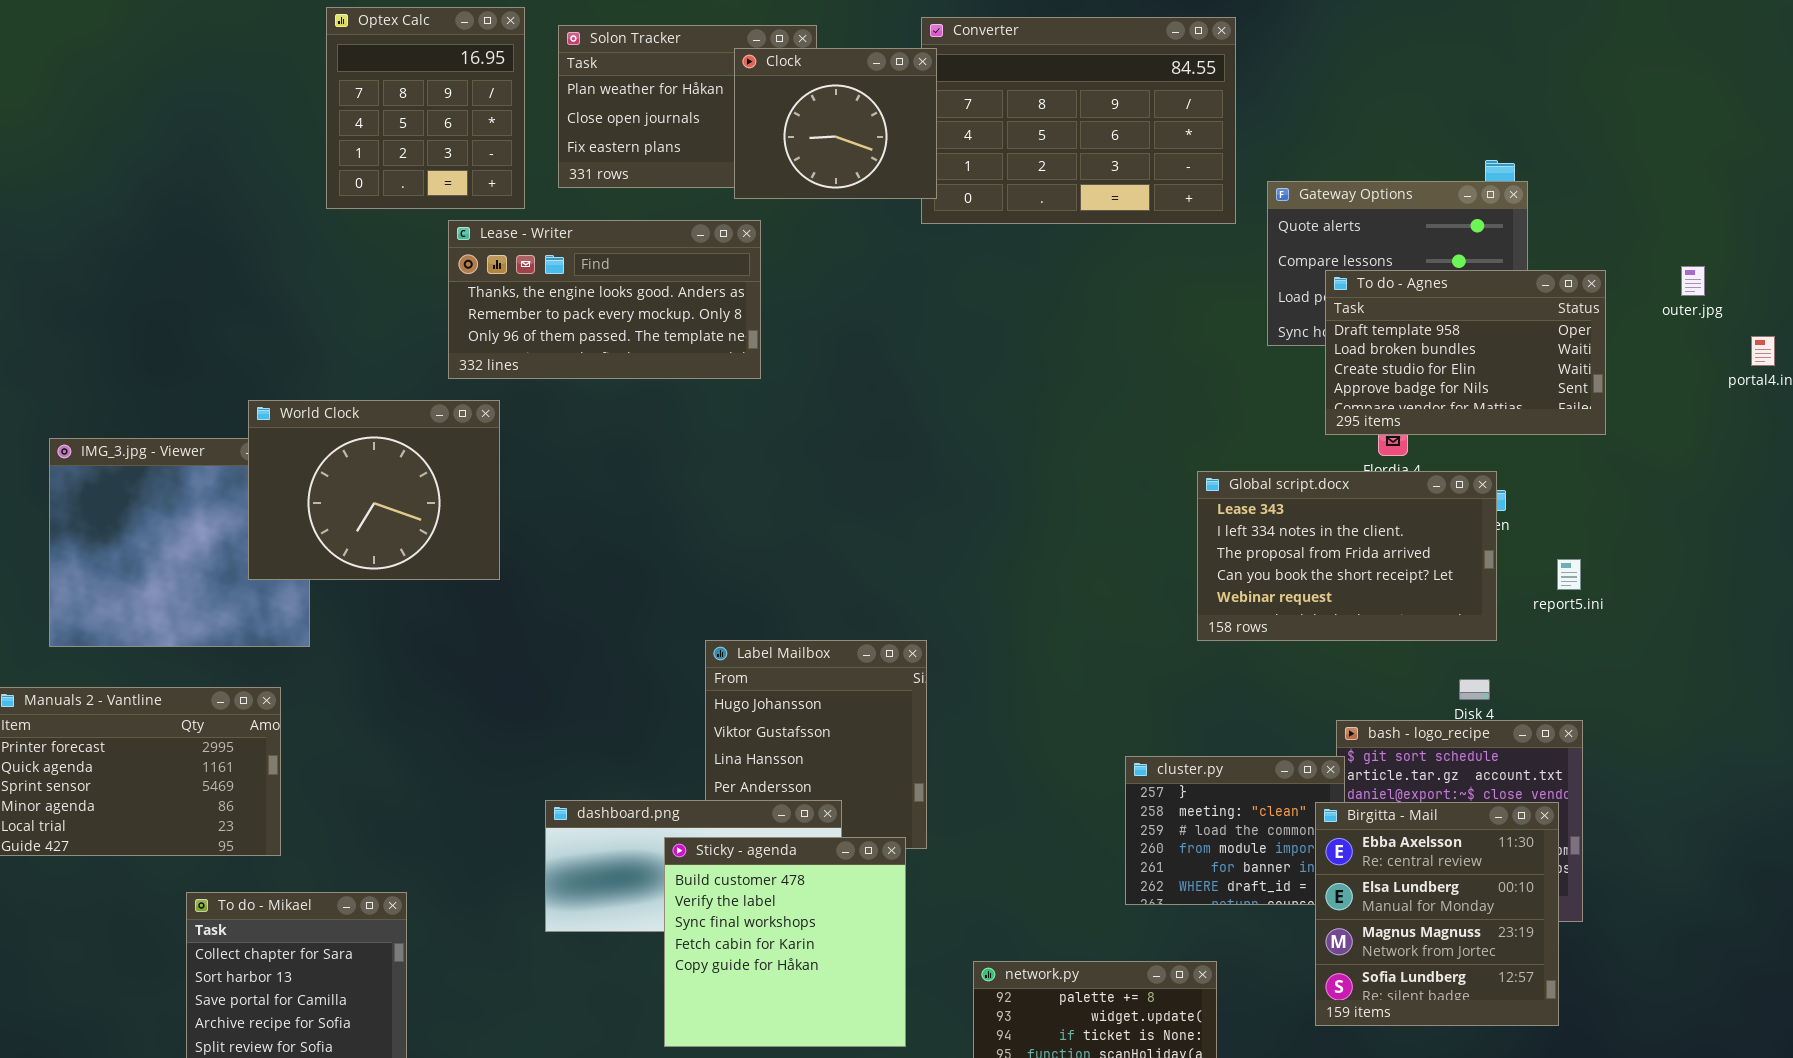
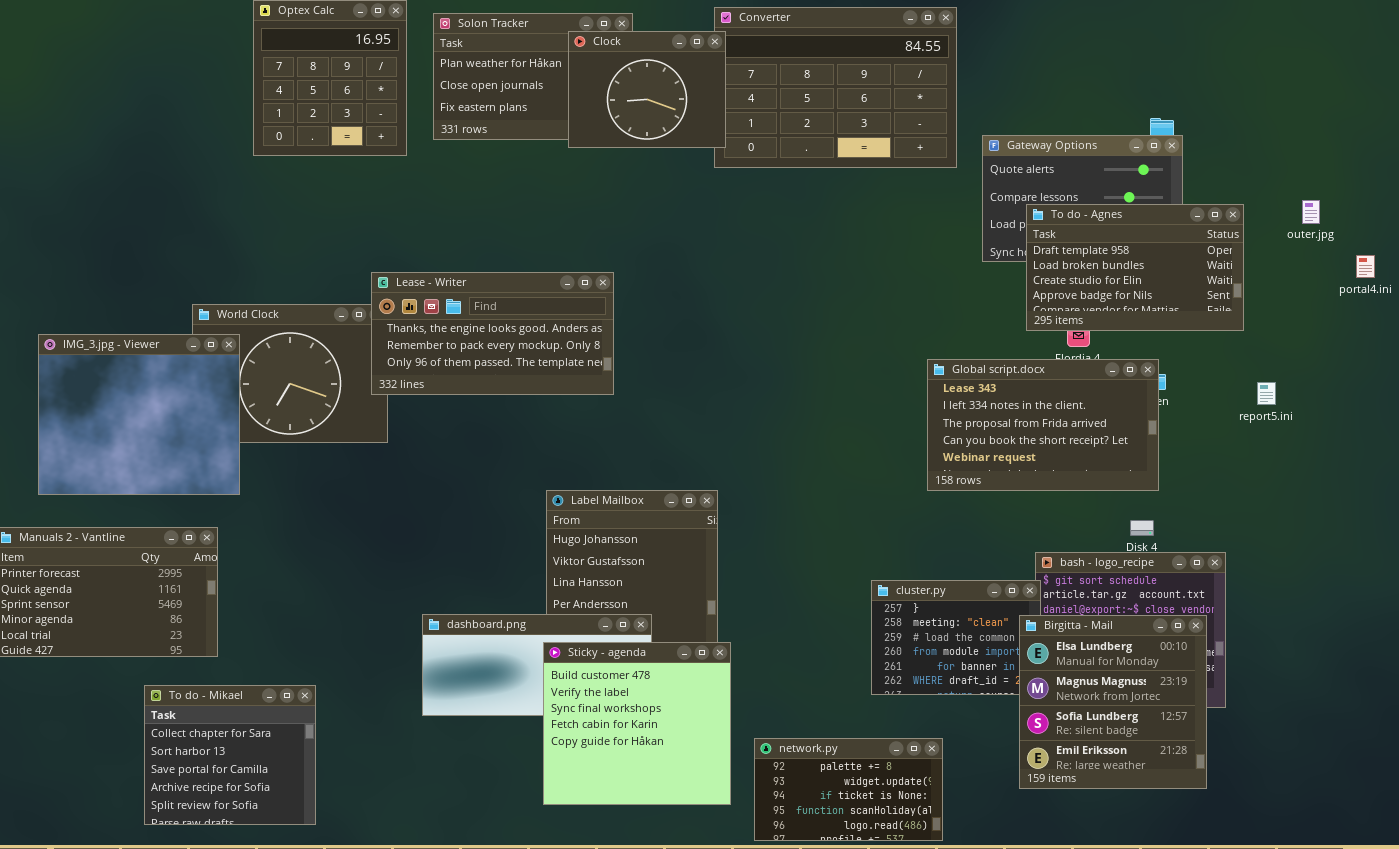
Lease - Writer: [448,220,761,379] -> [371,272,614,395], moved
IMG_3.jpg - Viewer: [49,438,310,647] -> [38,334,240,495], raised
report5.ini: [1557,559,1581,590] -> [1257,382,1276,405], moved
Birgitta - Mail: [1315,802,1559,1026] -> [1019,615,1207,789], scrolled down 1 row
Sticky - agenda: [664,837,906,1047] -> [543,642,731,805], moved

